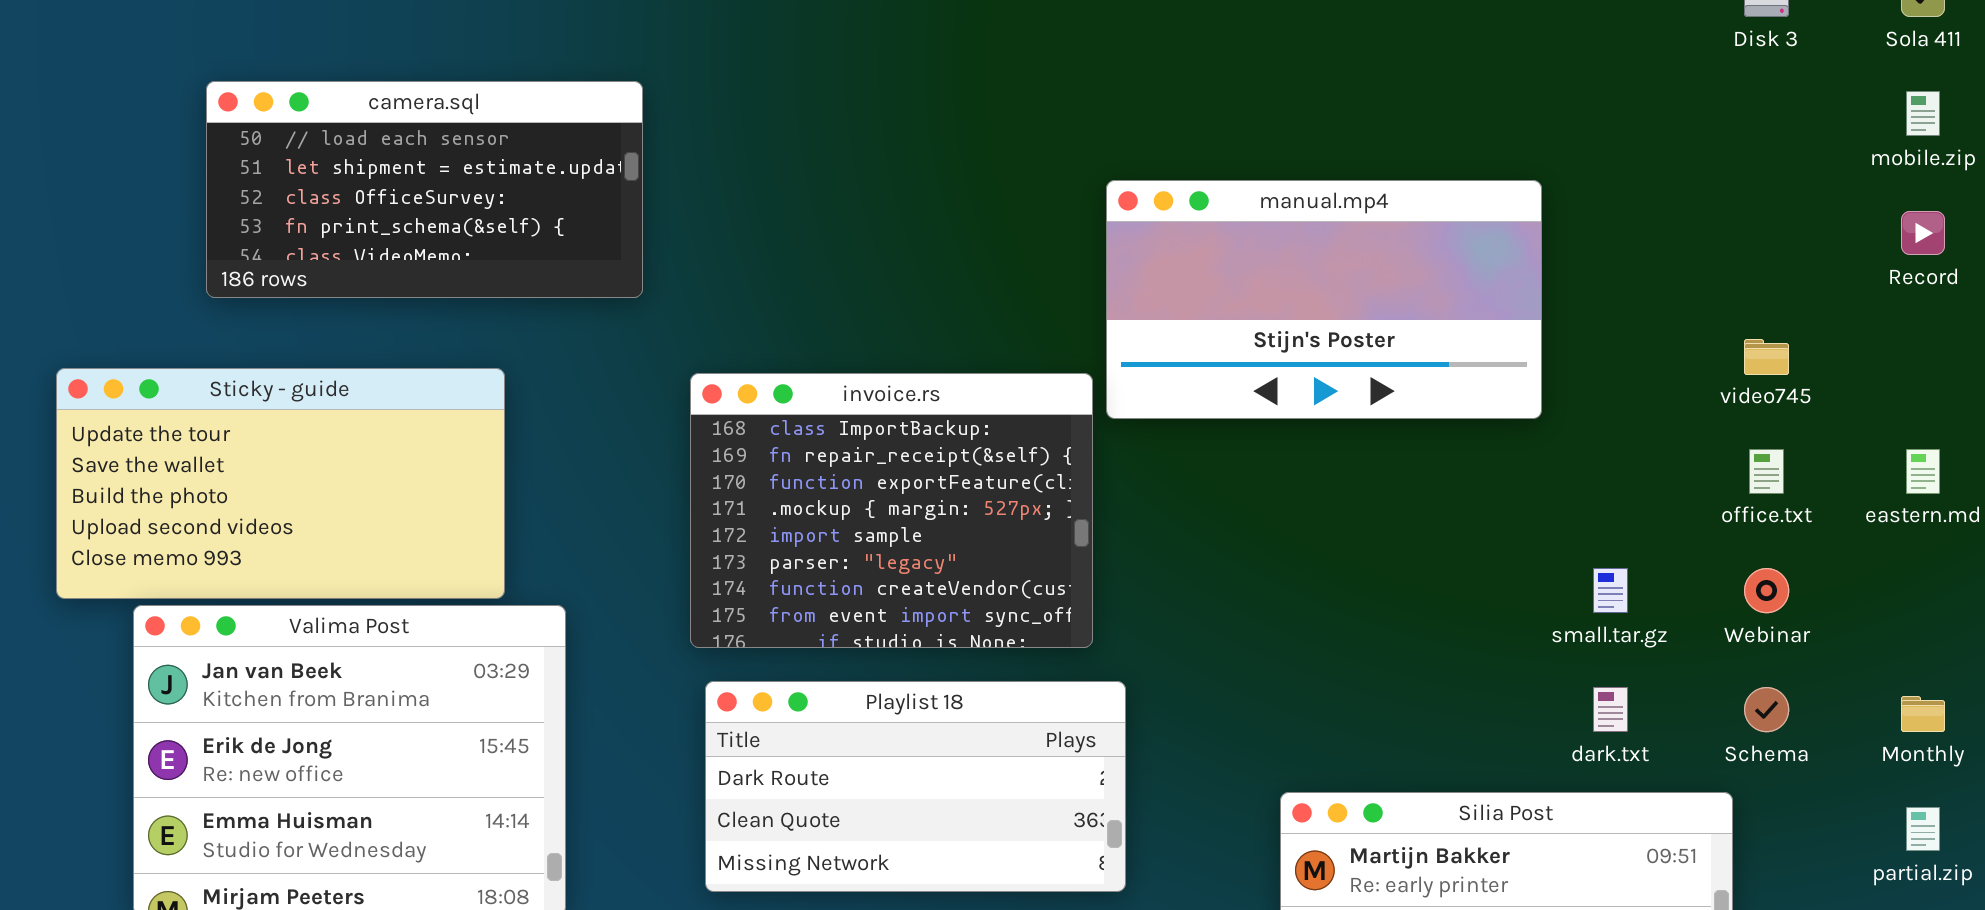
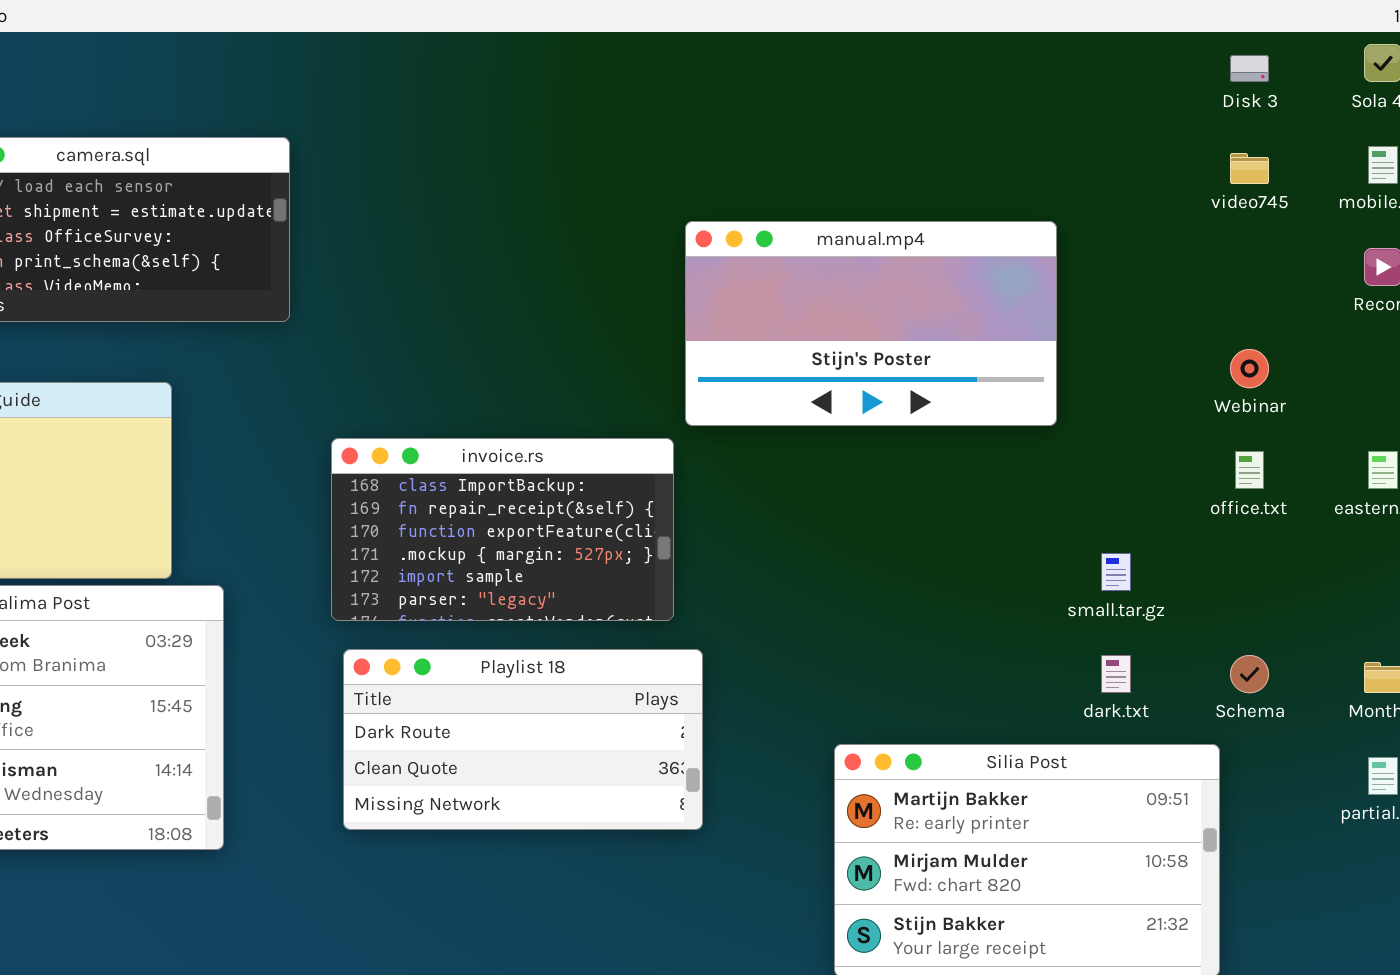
video745: [1744,339,1789,375] -> [1230,153,1269,184], moved
invoice.rs: [690,373,1093,648] -> [331,438,674,621], resized
Webinar: [1744,568,1789,613] -> [1230,349,1269,388], moved

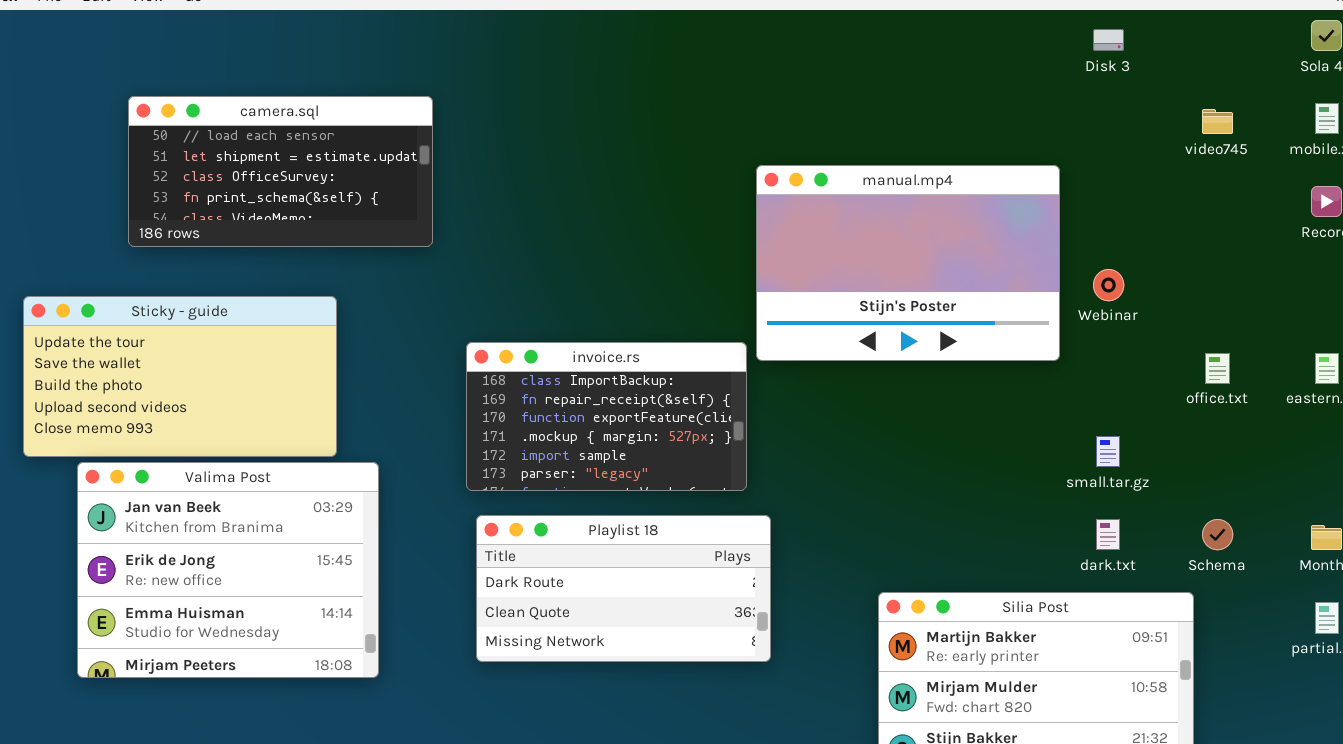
Disk 3: [1230,55,1269,82] -> [1093,29,1124,51], moved
manual.mp4: [685,221,1057,426] -> [756,165,1060,361], resized
Webinar: [1230,349,1269,388] -> [1093,269,1124,301], moved

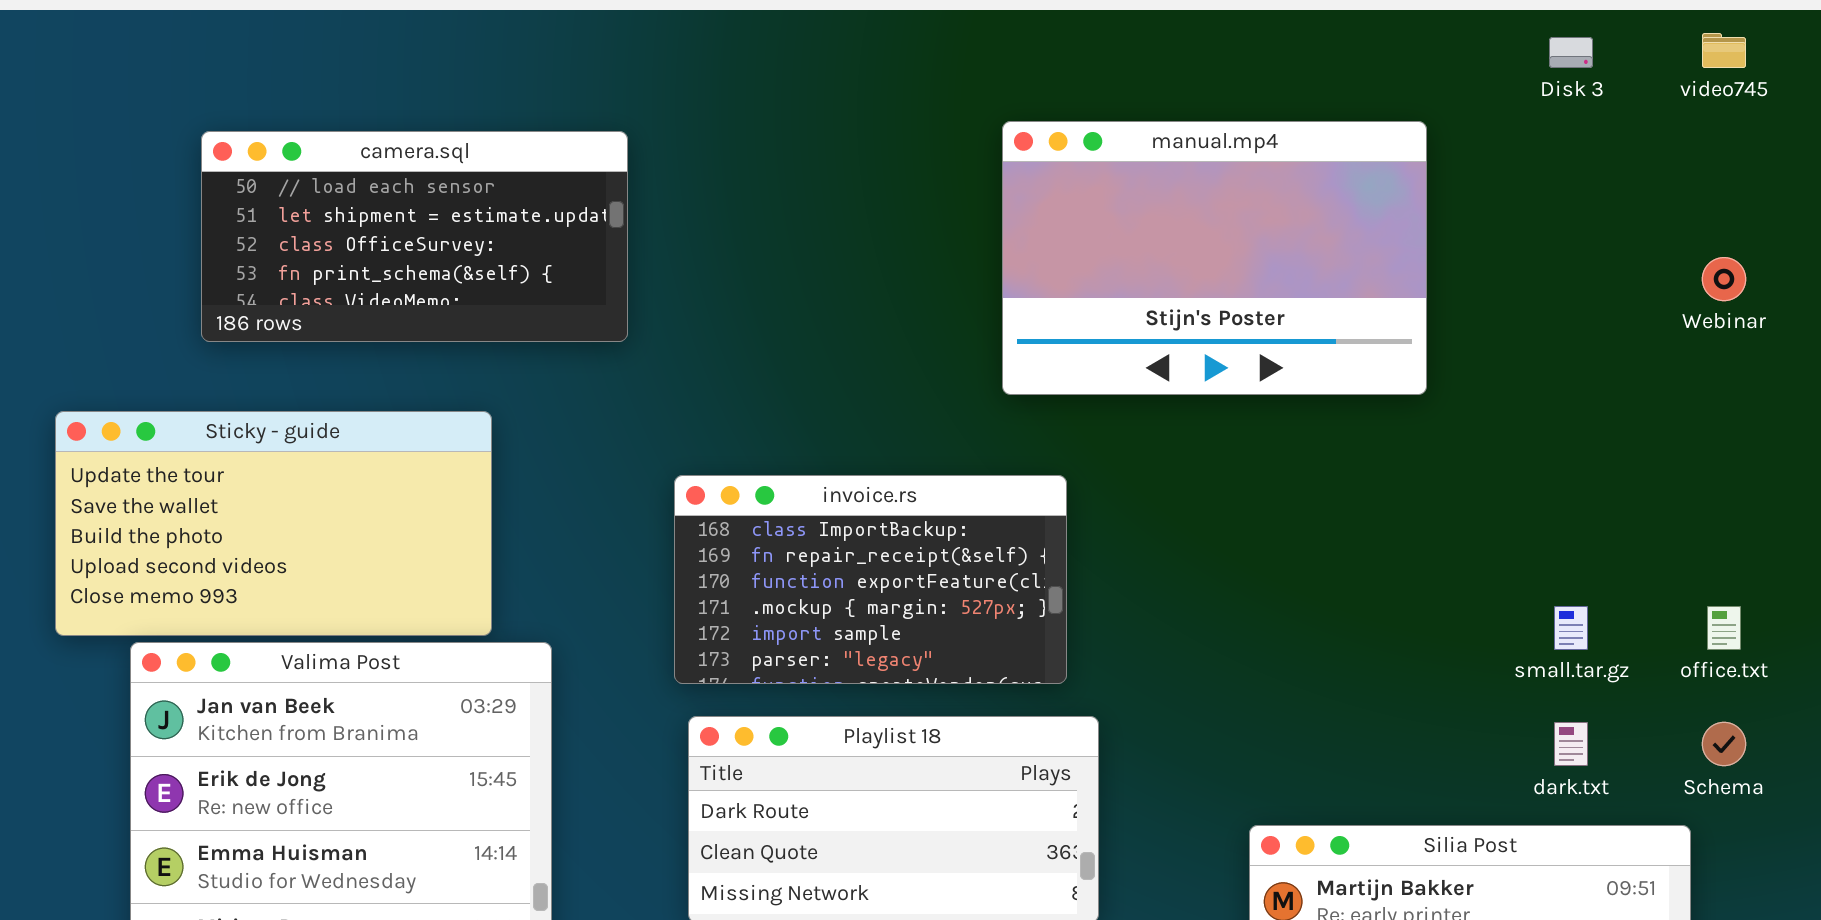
video745: [1202,109,1233,134] -> [1702,33,1746,68], moved
manual.mp4: [756,165,1060,361] -> [1002,121,1427,395], moved
Webinar: [1093,269,1124,301] -> [1702,257,1746,301], moved
office.txt: [1205,353,1230,384] -> [1707,606,1741,650], moved

